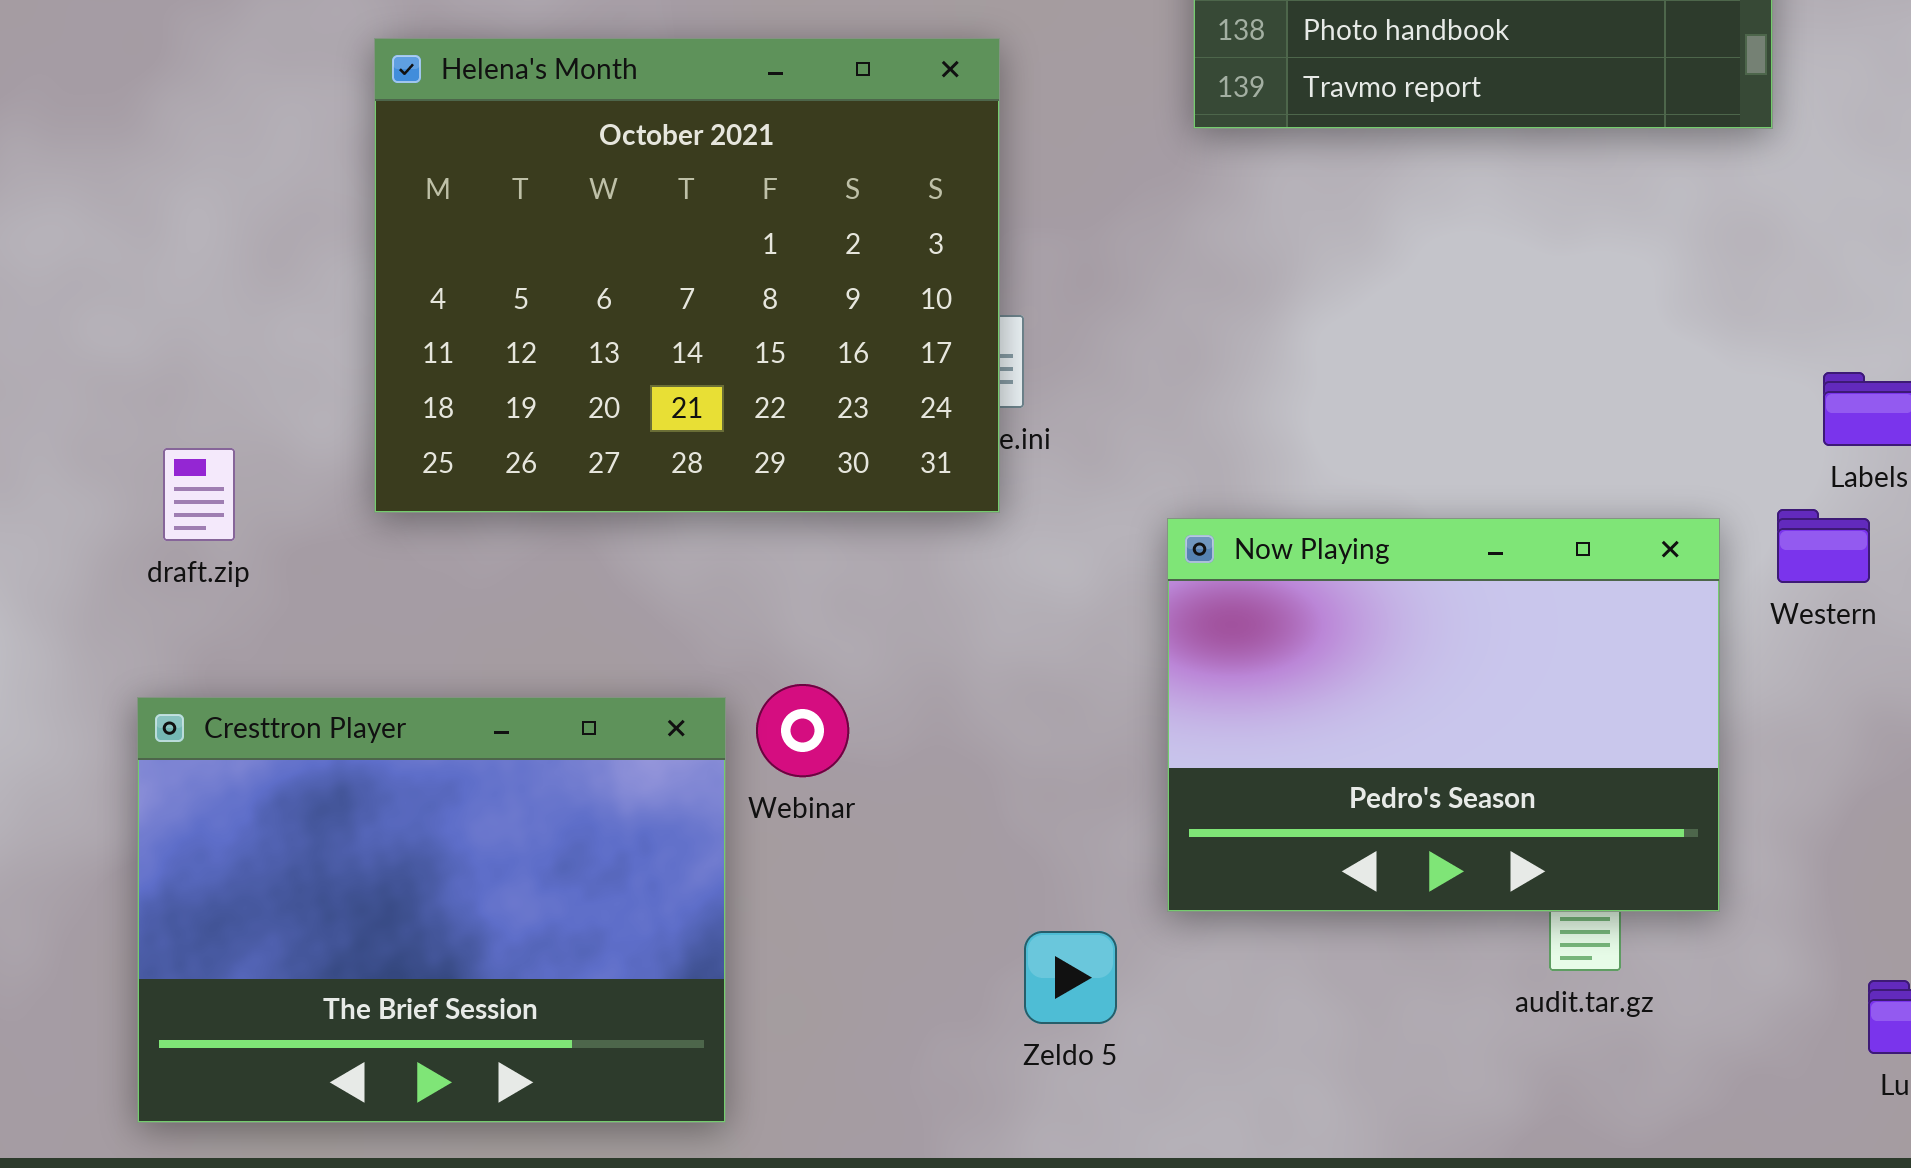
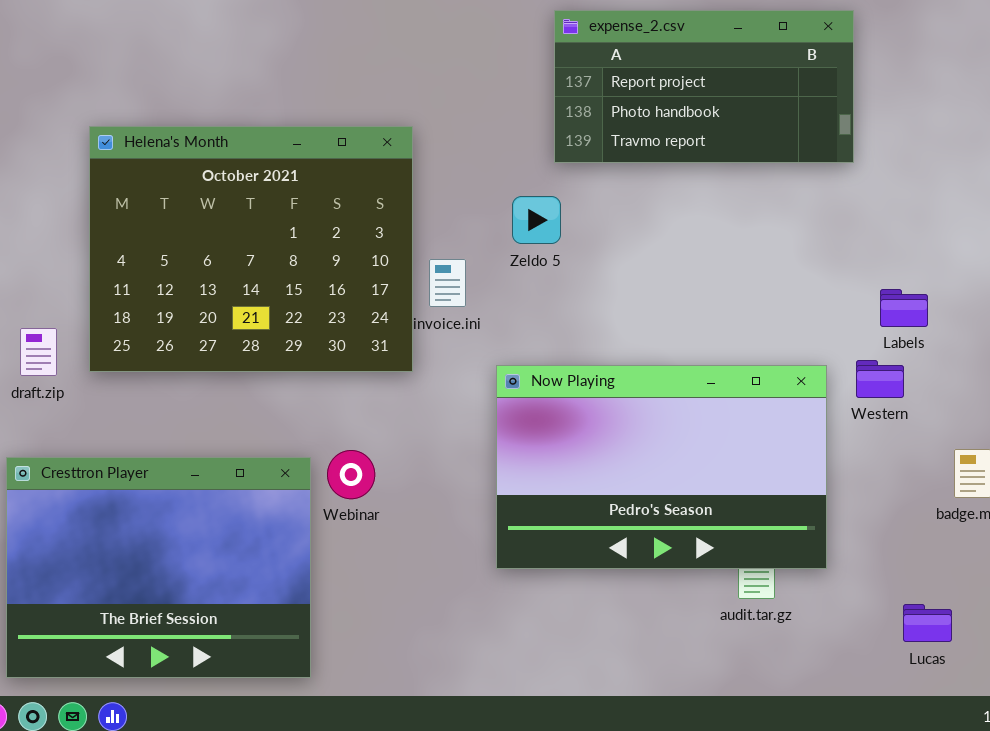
Helena's Month: [374,38,1000,513] -> [89,126,413,372], moved
Now Playing: [1167,518,1720,912] -> [496,365,827,569], resized
Zeldo 5: [1024,931,1117,1024] -> [512,196,561,244], moved

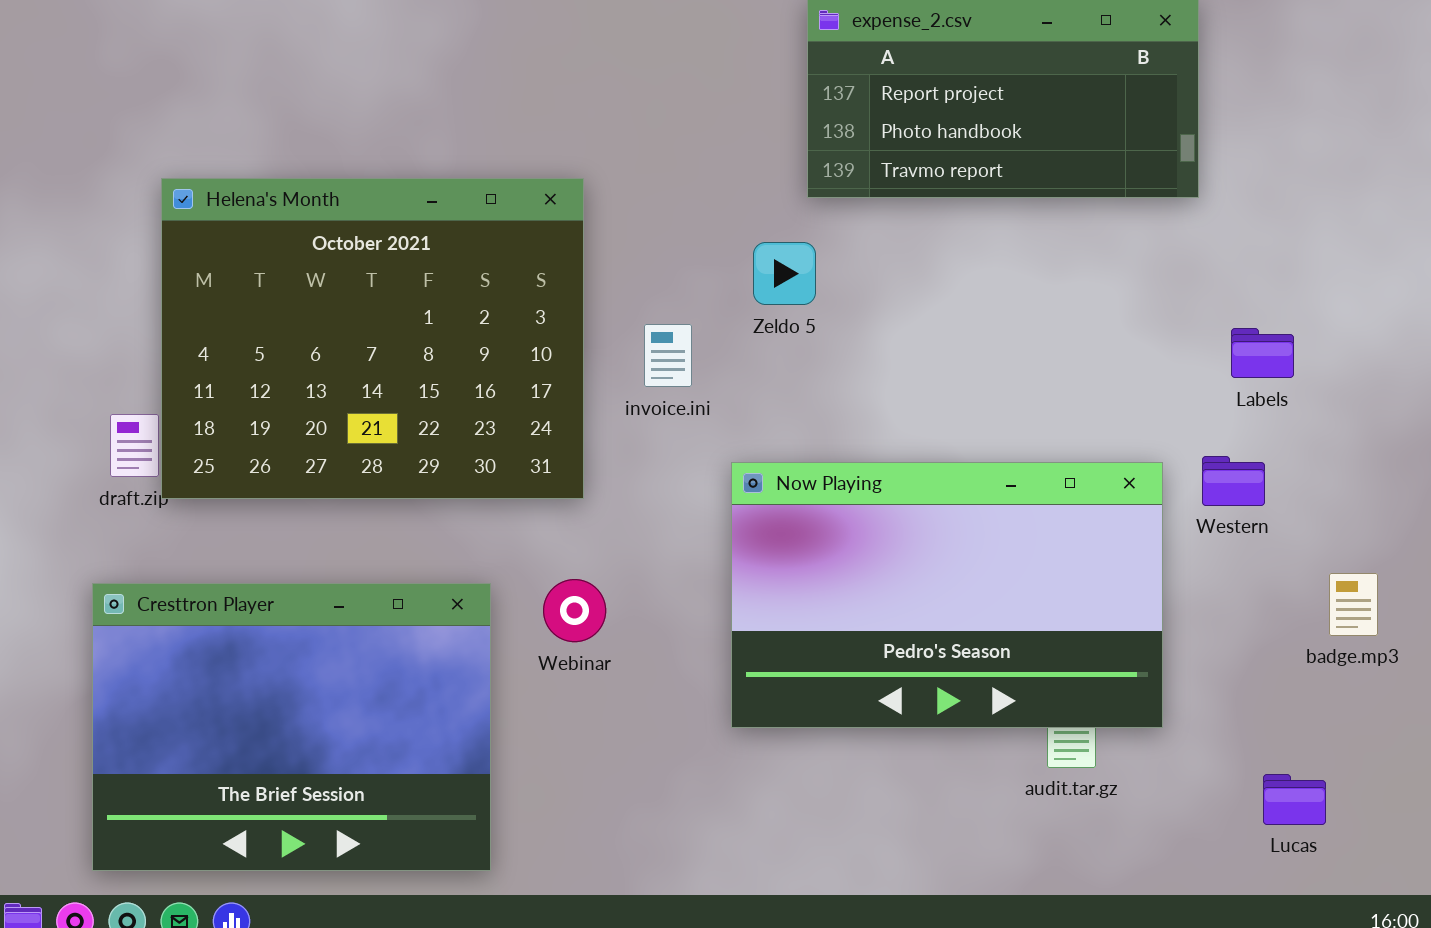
Helena's Month: [89,126,413,372] -> [161,178,584,499], moved
Labels: [880,289,928,327] -> [1231,328,1294,378], moved
Webinar: [327,450,375,499] -> [543,579,606,642], moved

